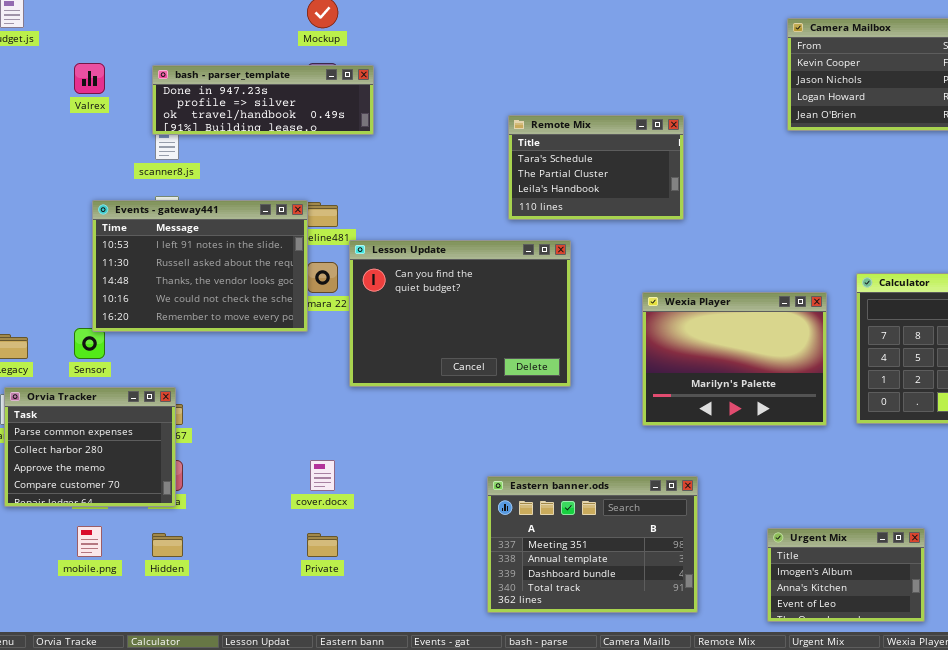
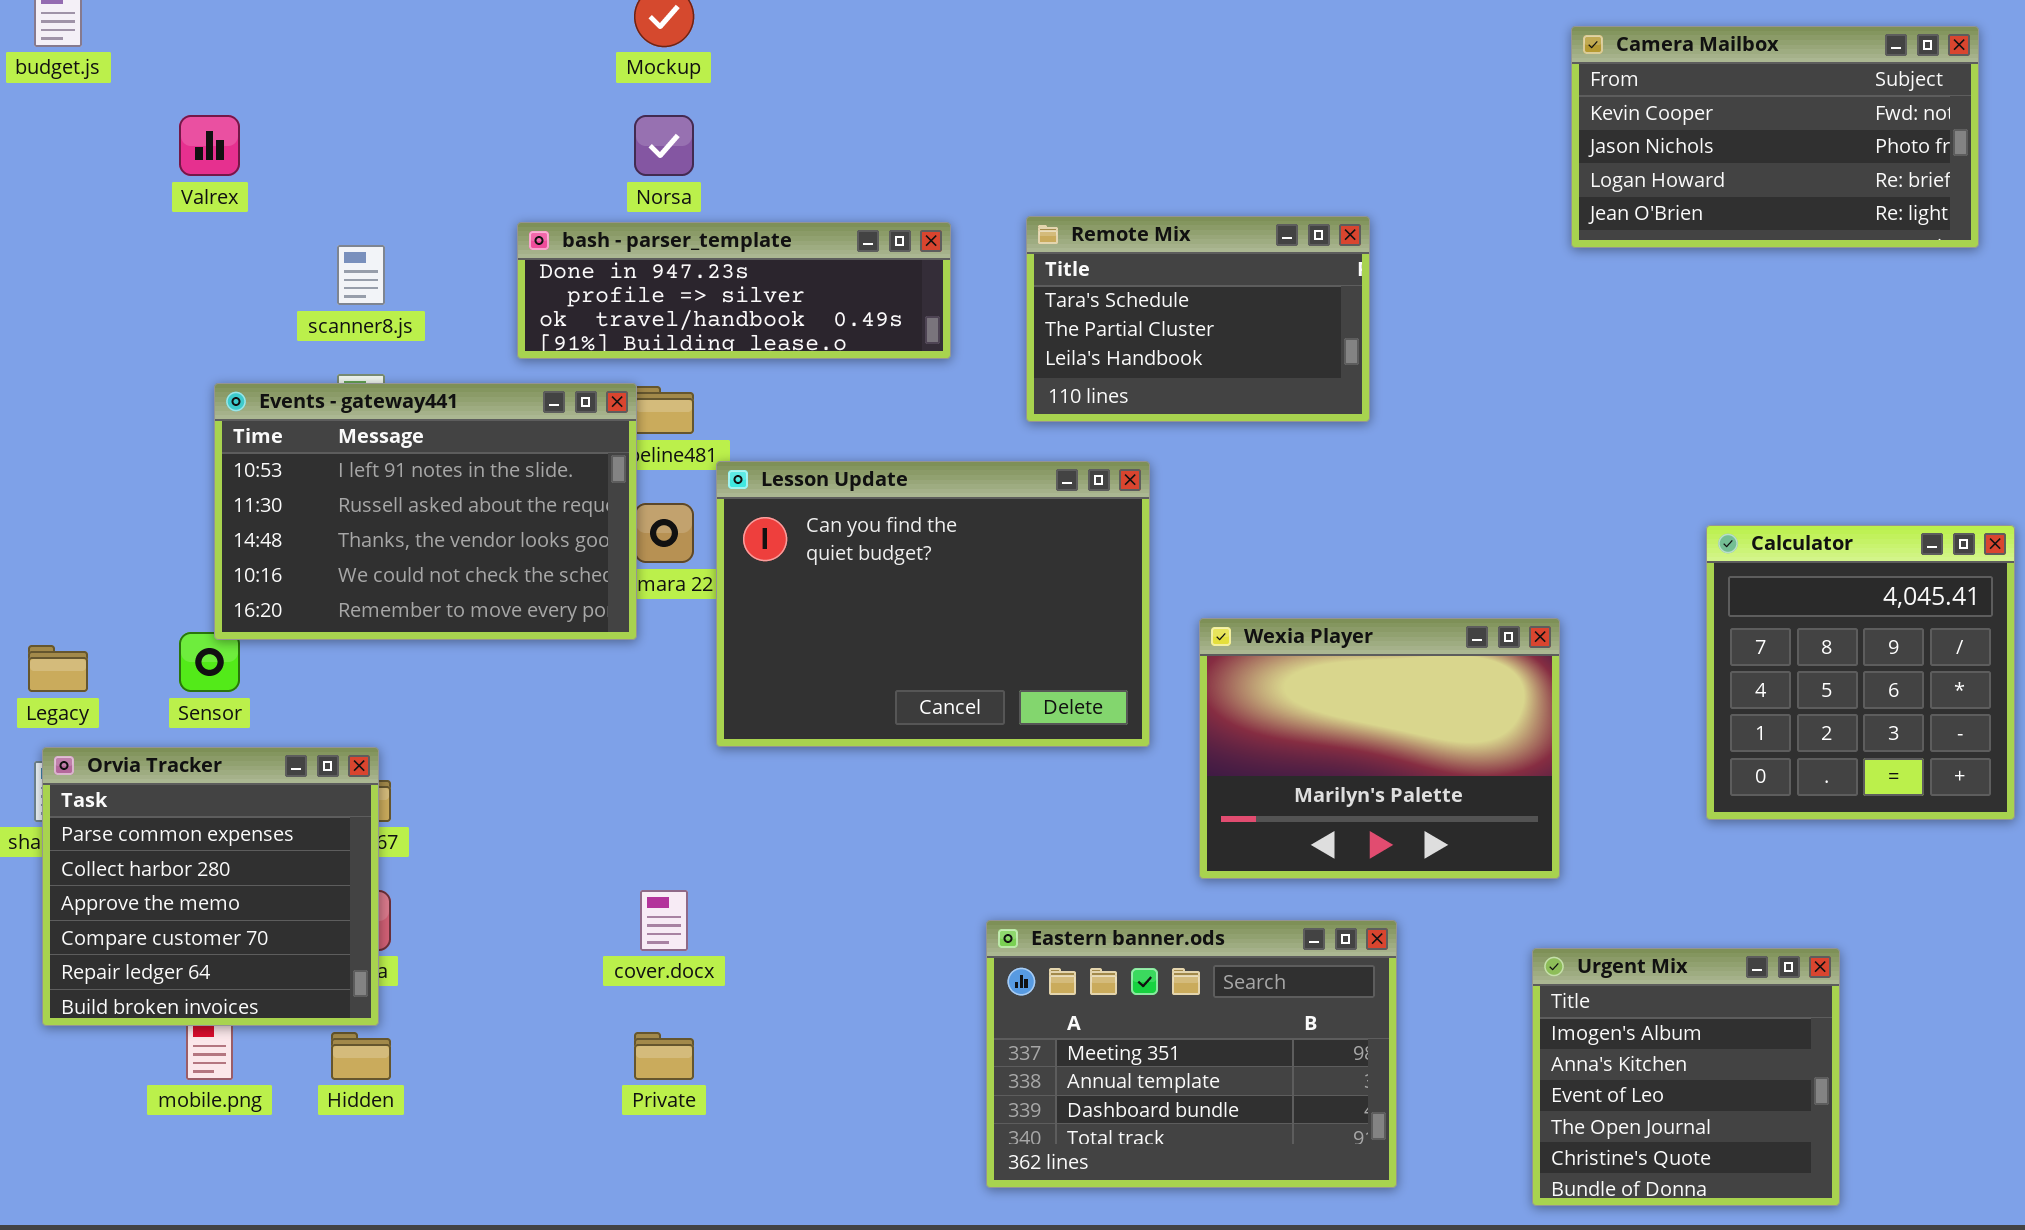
bash - parser_template: [152,65,374,135] -> [517,222,951,359], moved
Wexia Player: [642,292,827,426] -> [1199,618,1560,879], moved
Orvia Tracker: [4,387,176,507] -> [42,747,379,1026], resized
Urgent Mix: [767,528,925,622] -> [1532,948,1840,1206], resized

